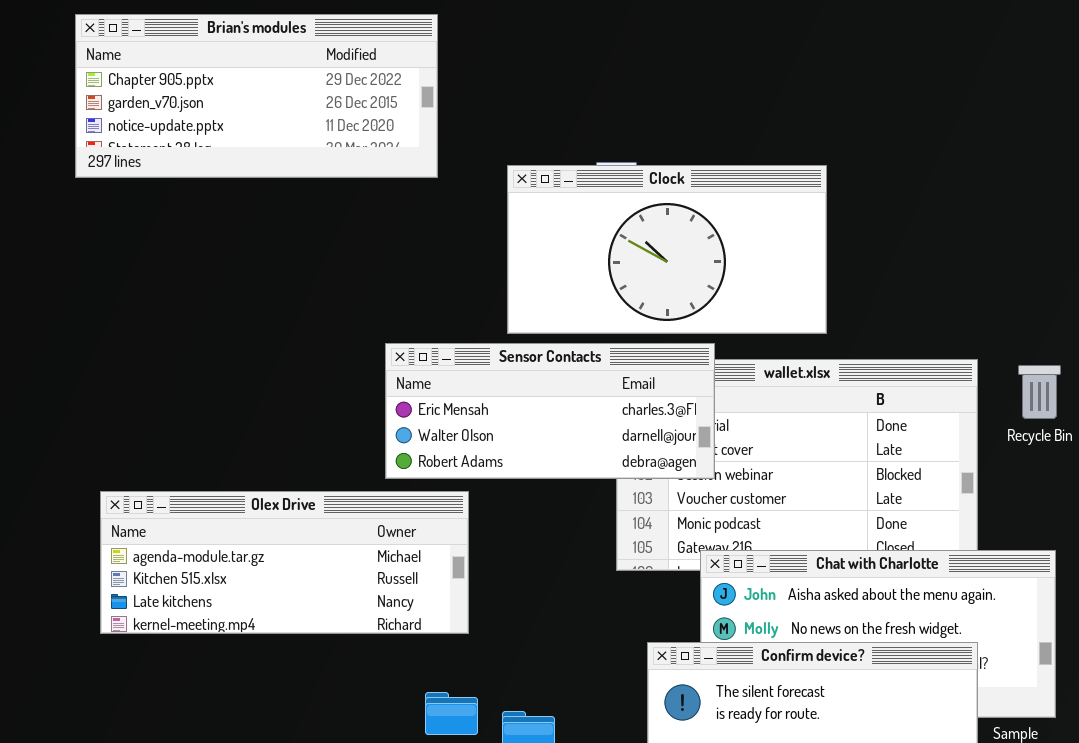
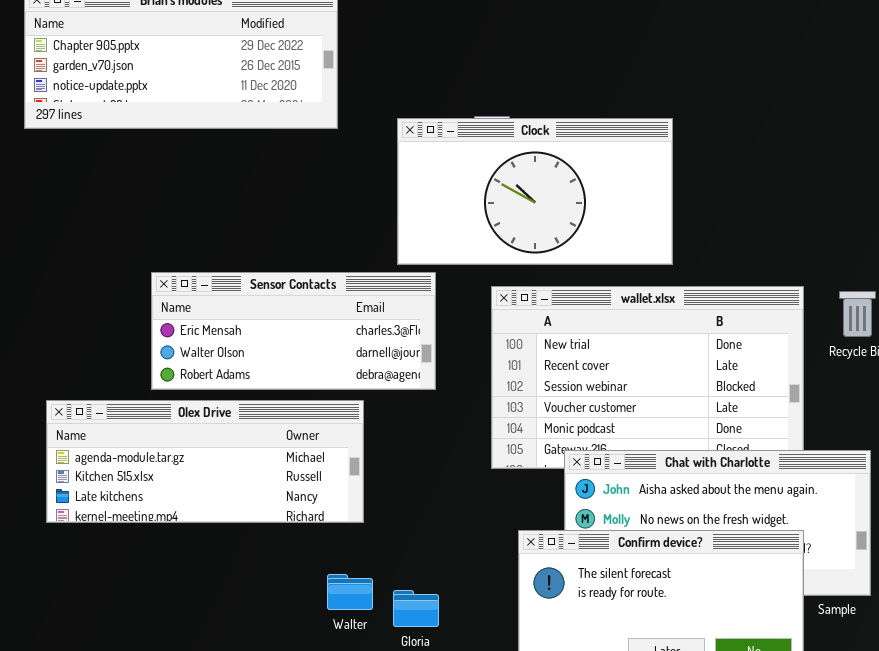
Sensor Contacts: [385,343,715,479] -> [151,272,436,390], moved

